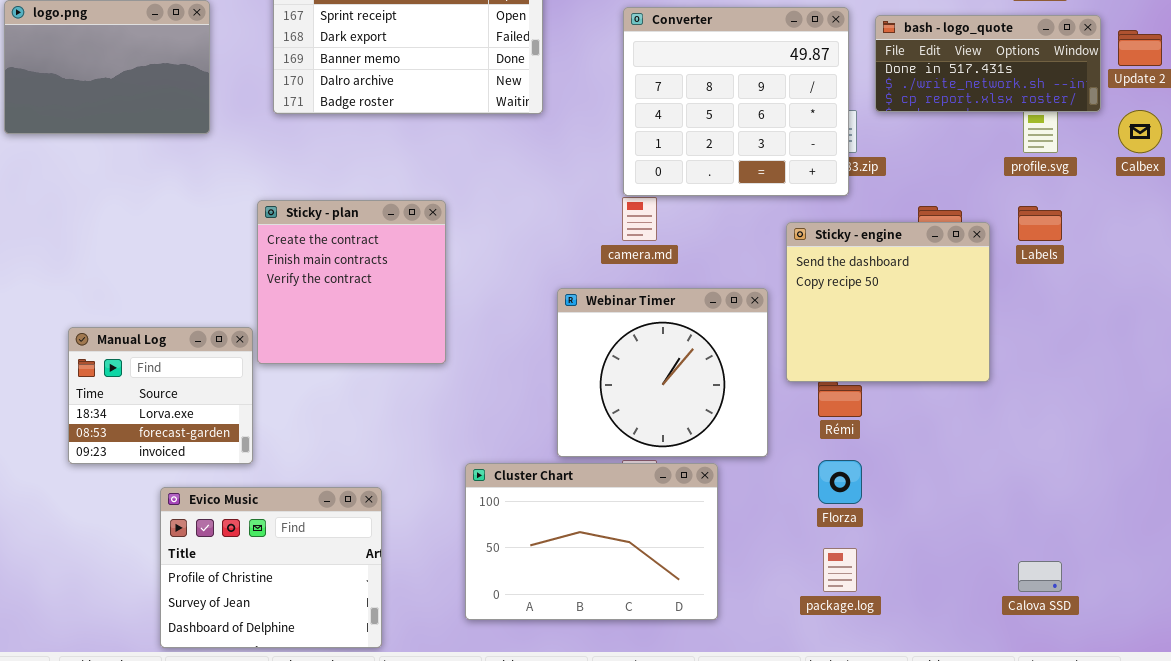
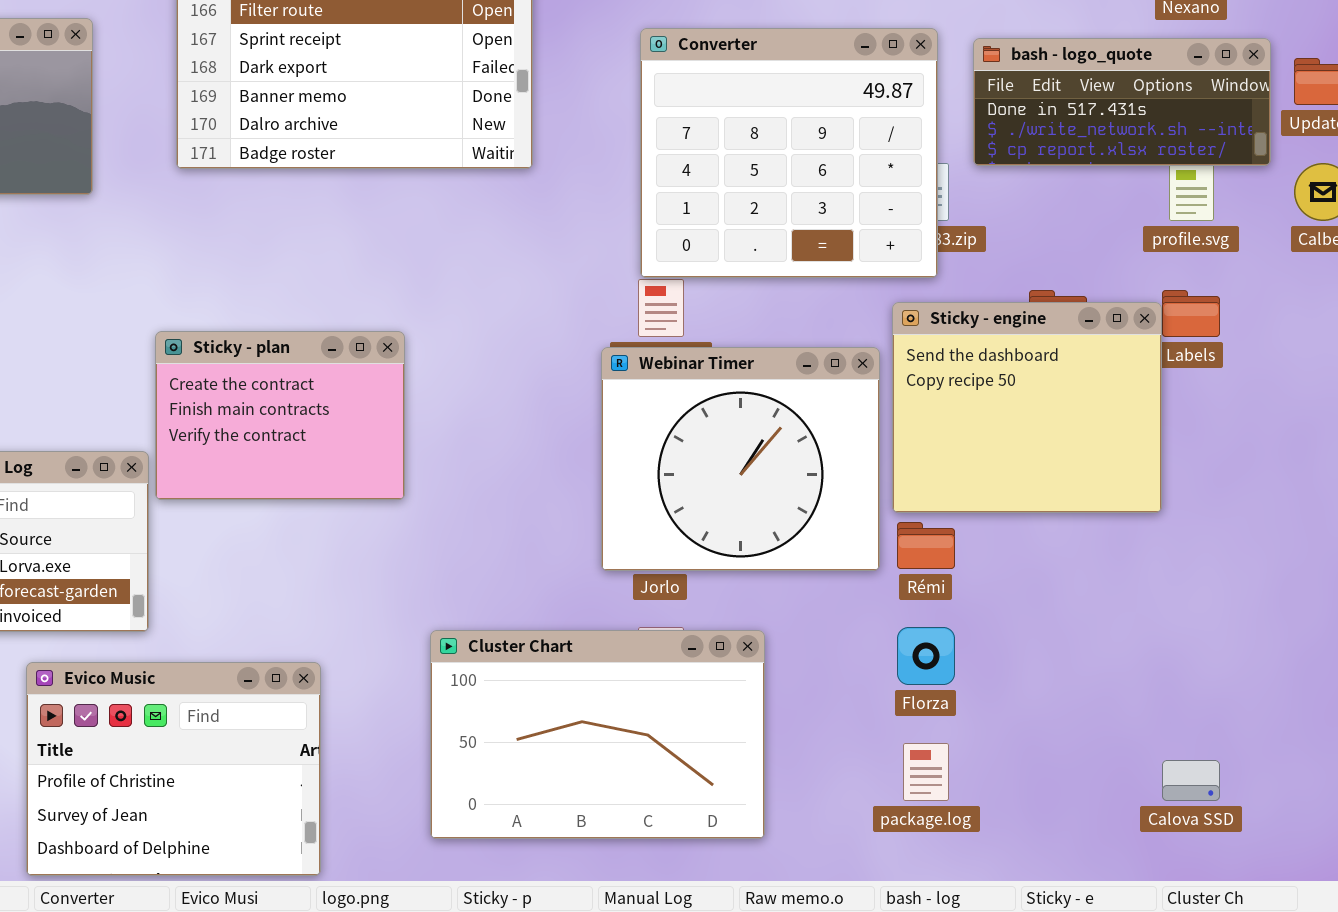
Sticky - plan: [257,200,446,364] -> [155,331,405,500], resized
Sticky - engine: [786,222,990,382] -> [892,302,1162,513], moved
Webinar Timer: [557,288,768,457] -> [601,347,880,571], moved

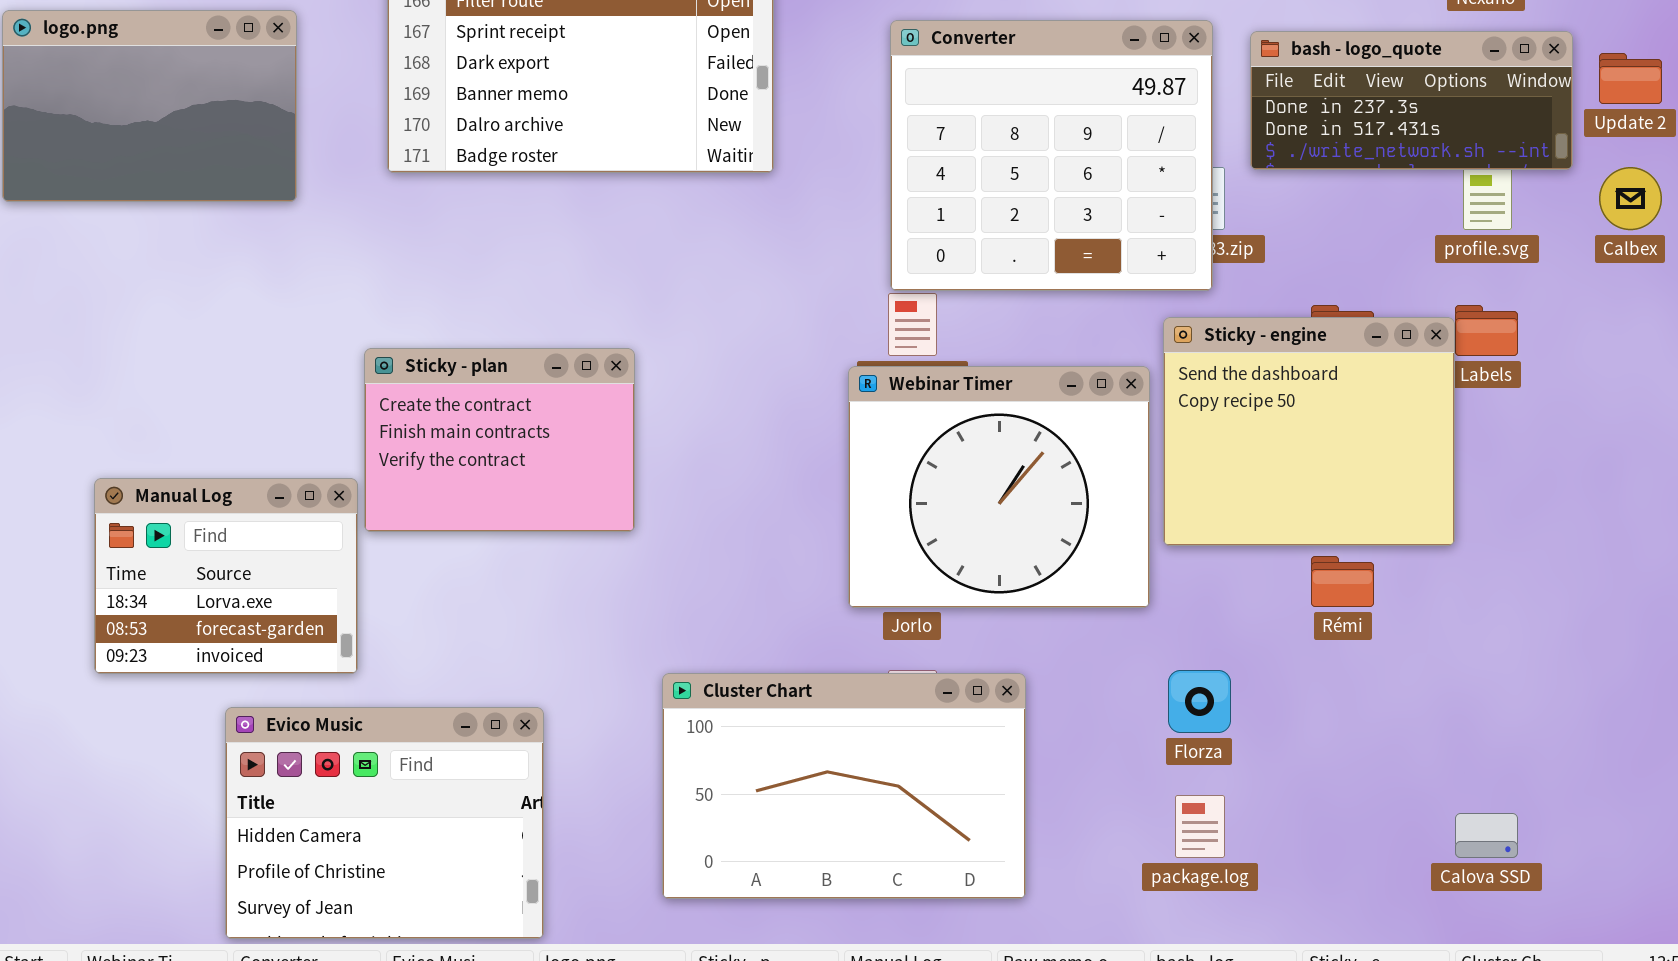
bash - logo_quote: [973,38,1271,166] -> [1250,31,1573,170], scrolled up 1 row
Rémi: [897,522,955,569] -> [1311,556,1374,607], moved
Evico Music: [26,662,321,876] -> [225,707,544,939], scrolled up 1 row

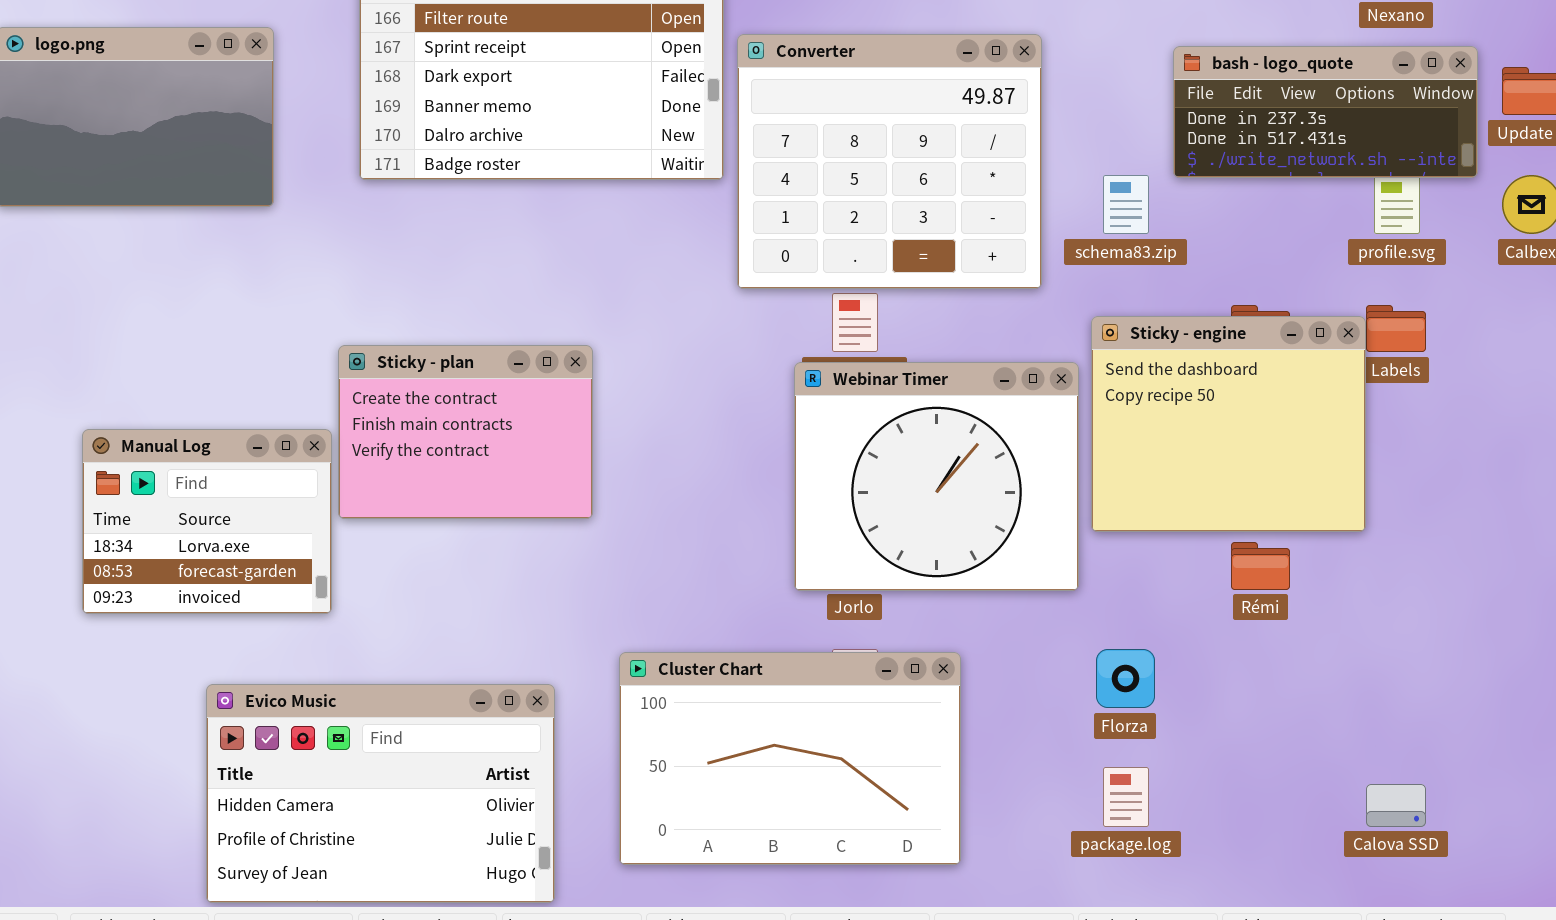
Converter: [890,20,1213,291] -> [737,34,1042,289], moved
Manual Log: [94,478,358,674] -> [82,429,332,614], moved
Evico Music: [225,707,544,939] -> [206,684,555,903], resized

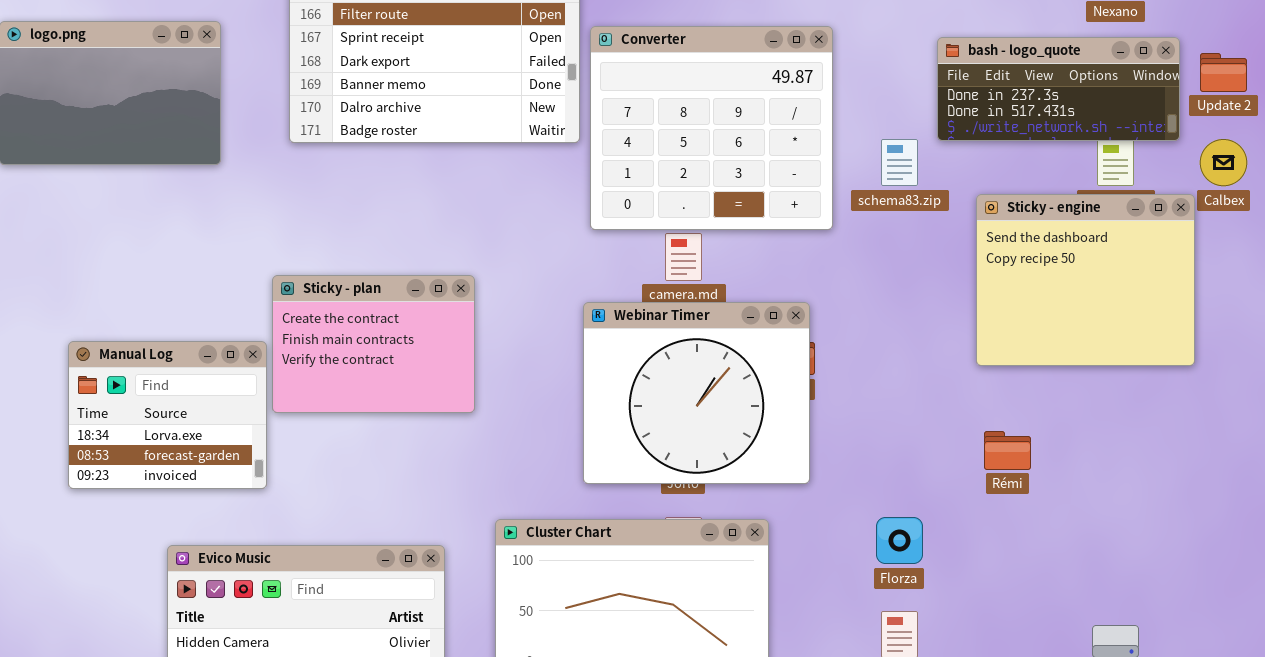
Sticky - engine: [1091,316,1366,532] -> [976,194,1195,366], moved
Webinar Timer: [794,362,1079,591] -> [583,302,810,484], moved

